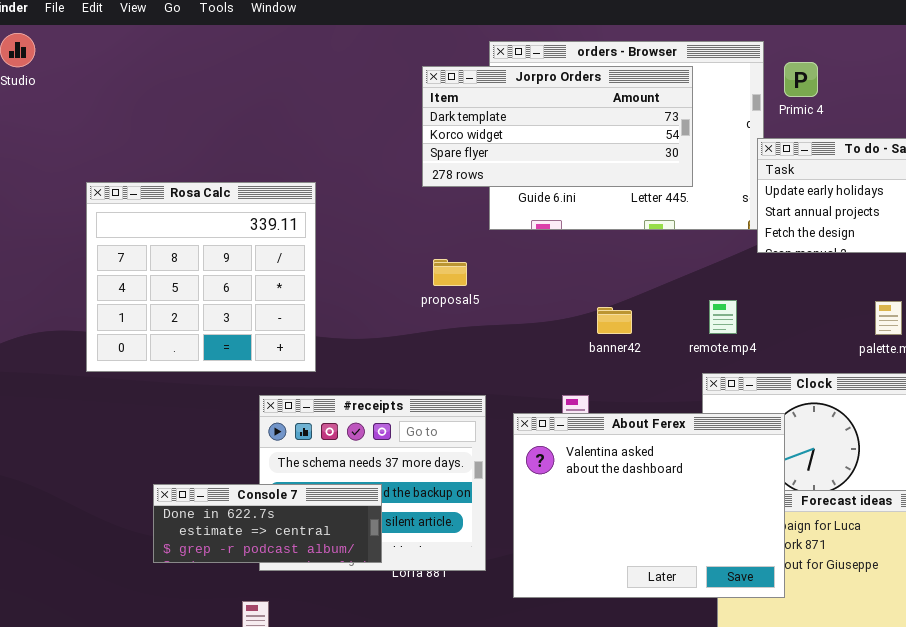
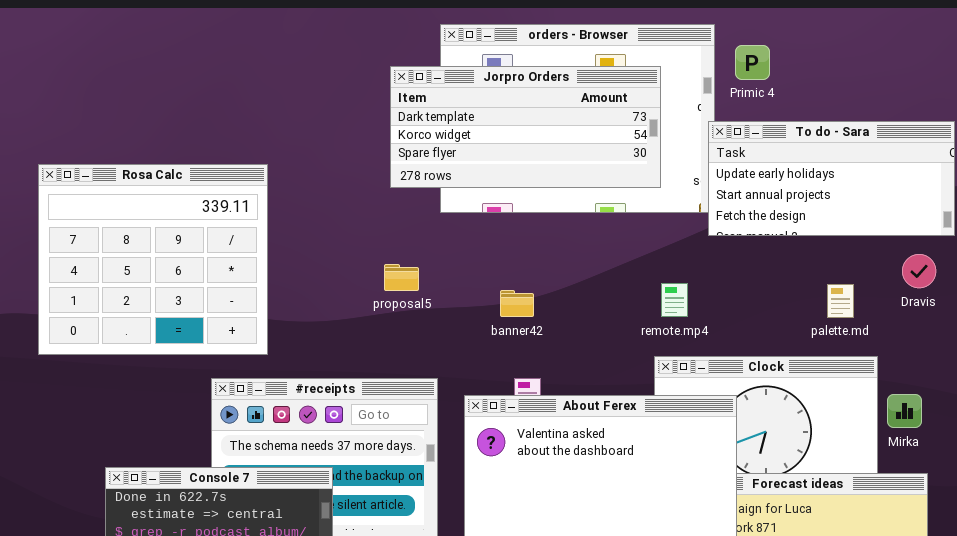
Jorpro Orders: [422,66,693,187] -> [390,66,661,188], moved
proposal5: [433,259,467,286] -> [384,264,419,291], moved
banner42: [597,307,632,334] -> [500,290,534,317], moved

